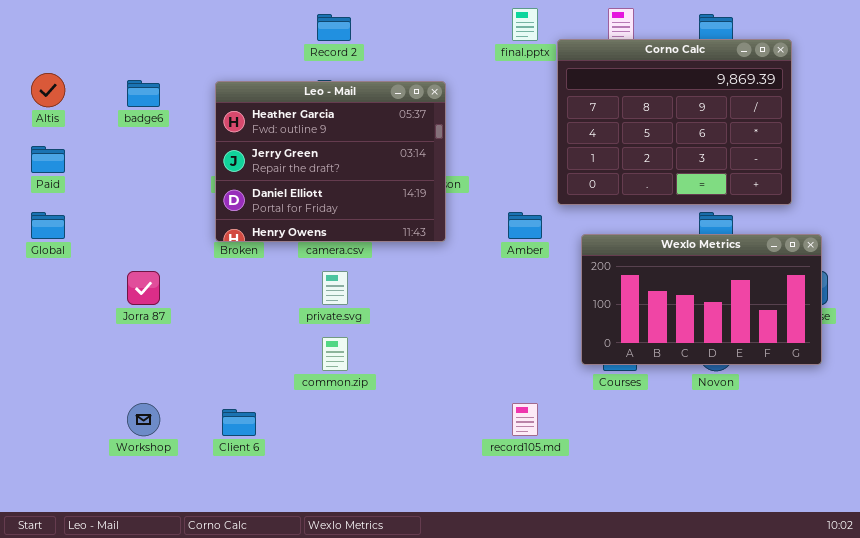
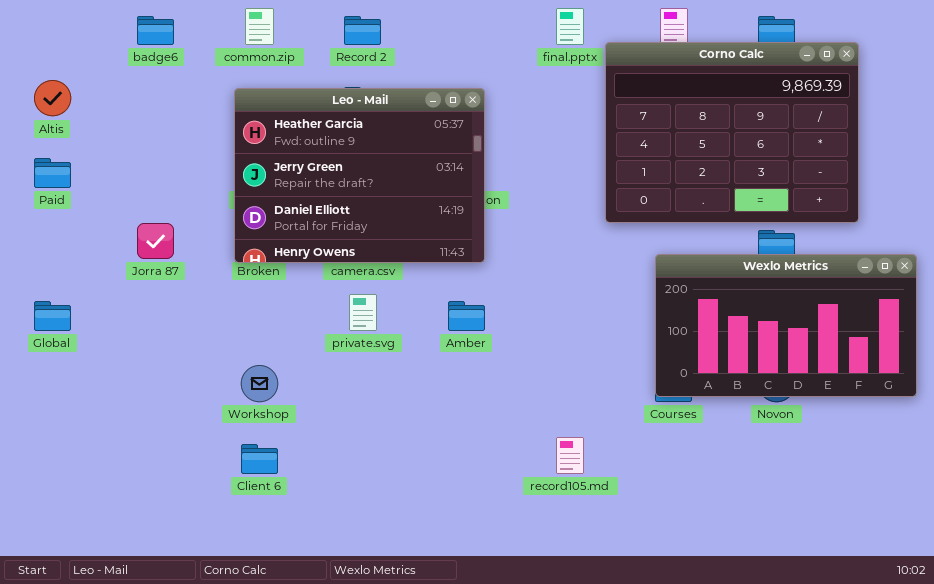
badge6: [127,80,160,107] -> [137,16,174,45], moved
Global: [31,212,65,239] -> [34,301,71,331], moved
Amber: [508,212,542,239] -> [448,301,485,331], moved
Wexlo Metrics: [581,234,822,365] -> [655,254,917,397], moved
Jorra 87: [127,271,160,305] -> [137,223,174,259], moved
common.zip: [322,337,348,371] -> [245,8,274,45], moved
Workshop: [127,403,160,436] -> [241,365,278,402], moved

